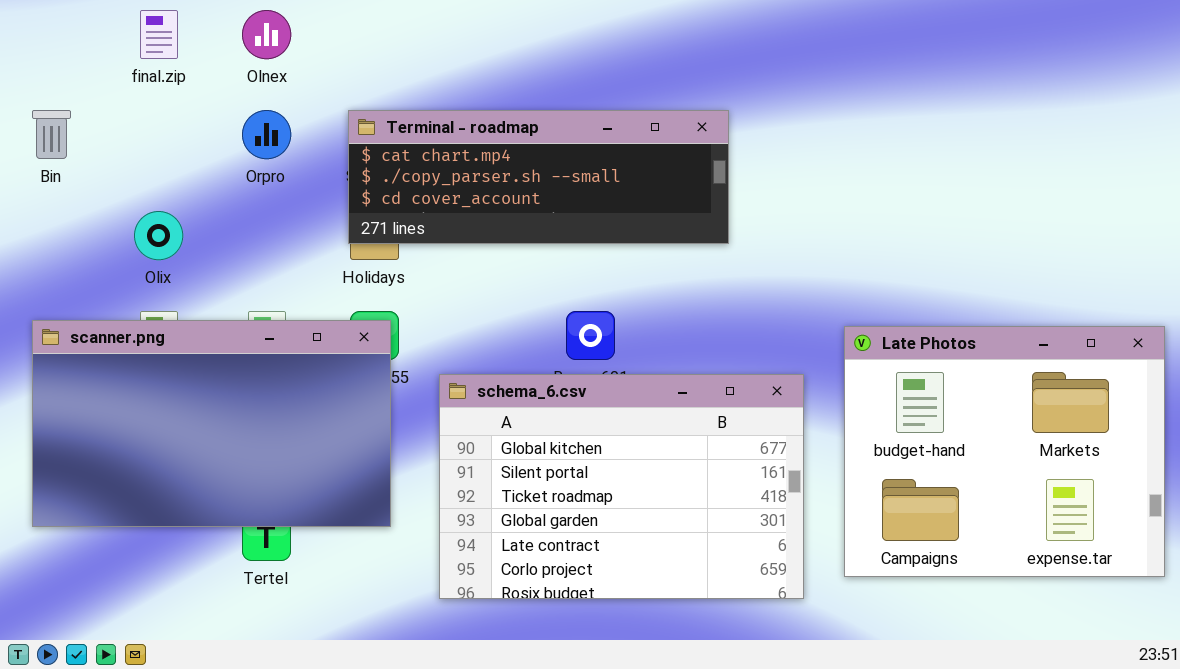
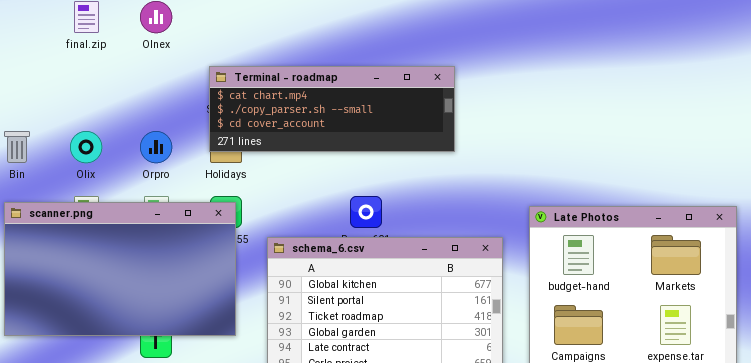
Bin: [32,110,71,159] -> [4,131,30,163], moved
Orpro: [242,110,291,159] -> [140,131,172,163], moved

